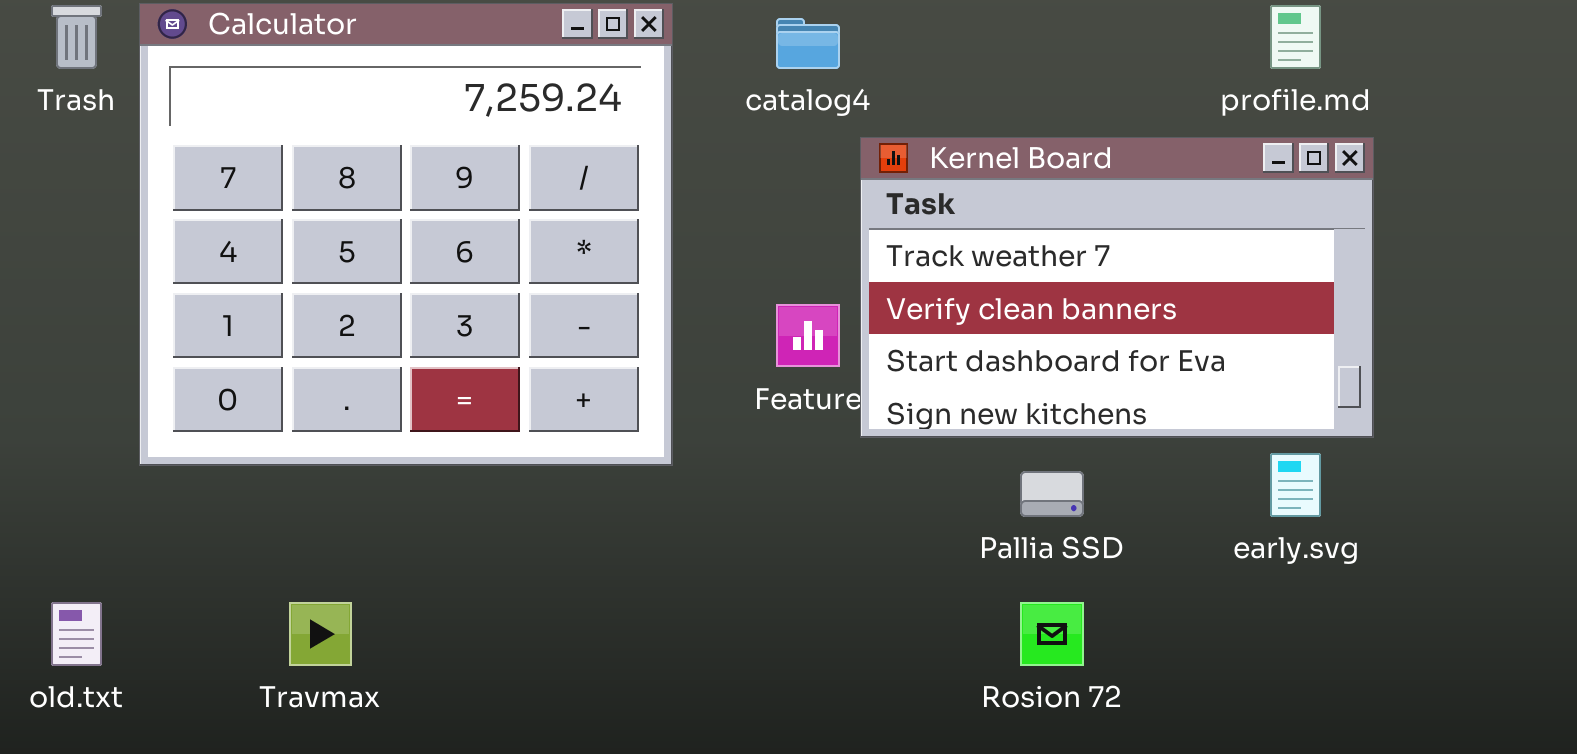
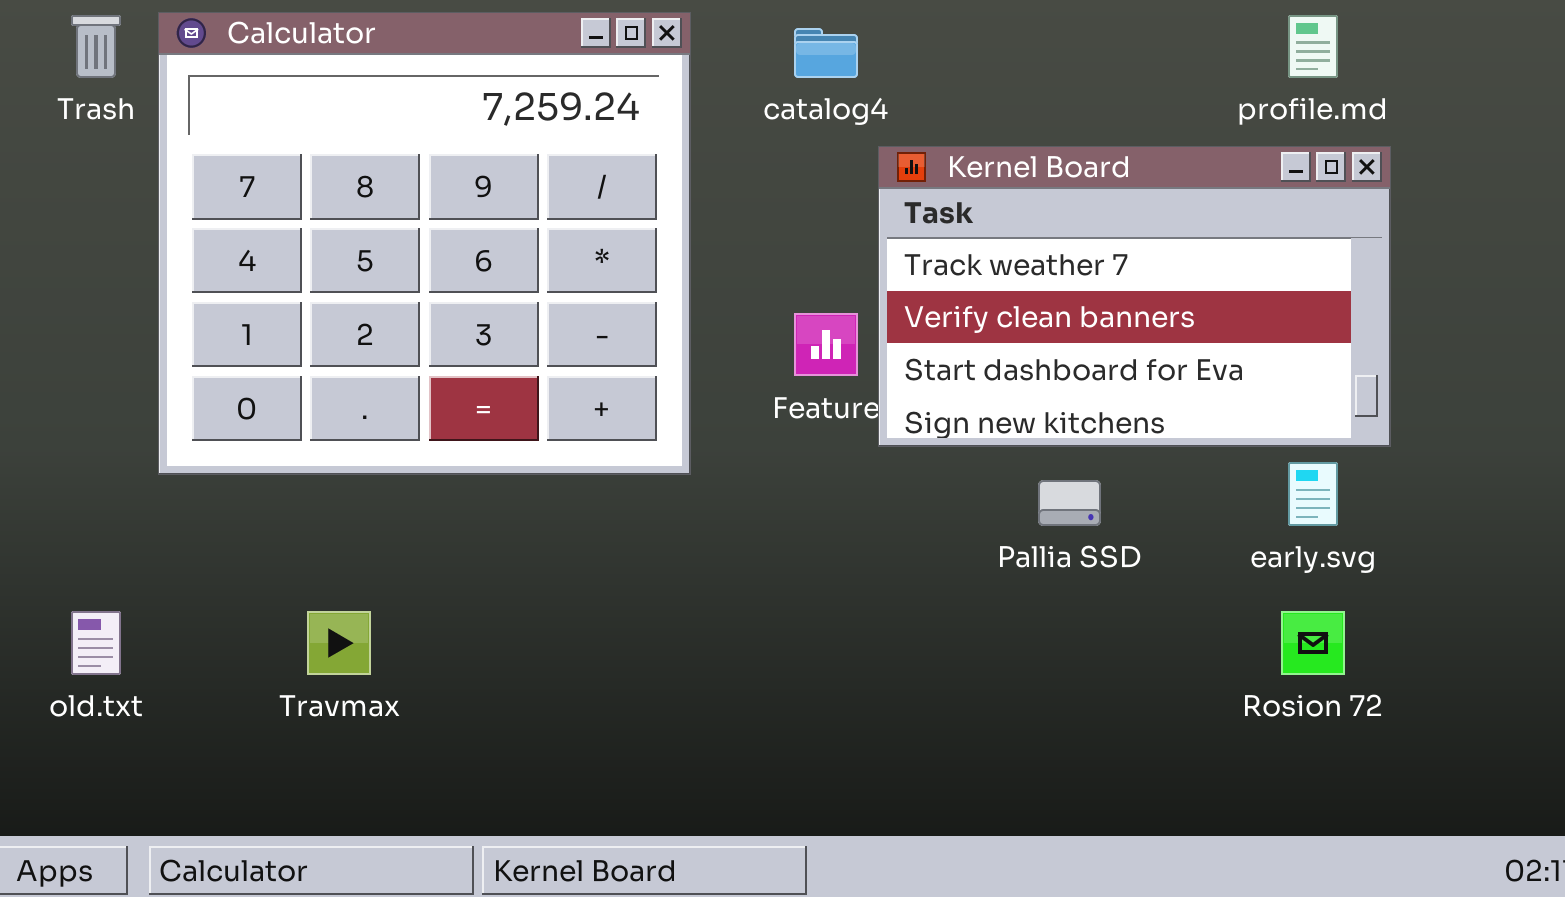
Rosion 72: [1020,602,1084,666] -> [1281,611,1345,675], moved

